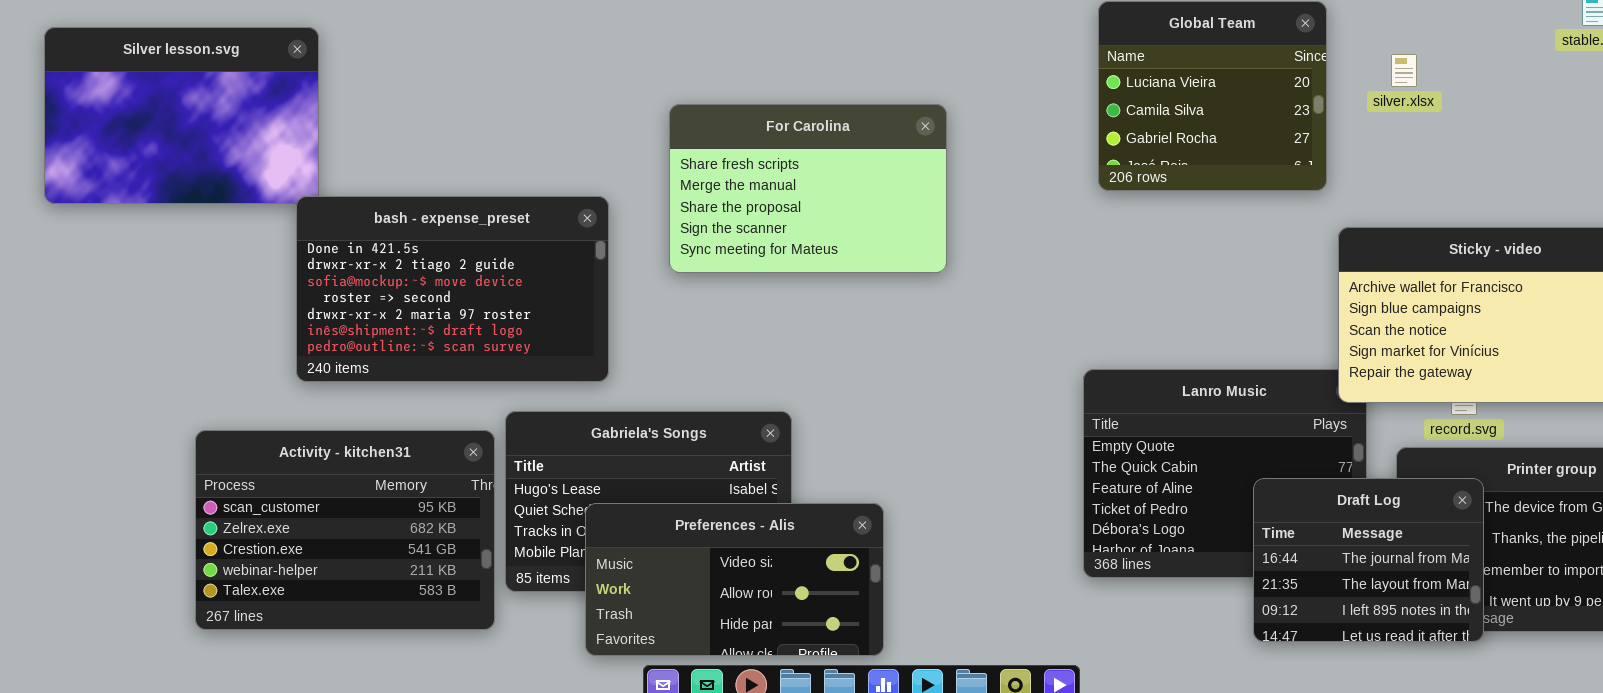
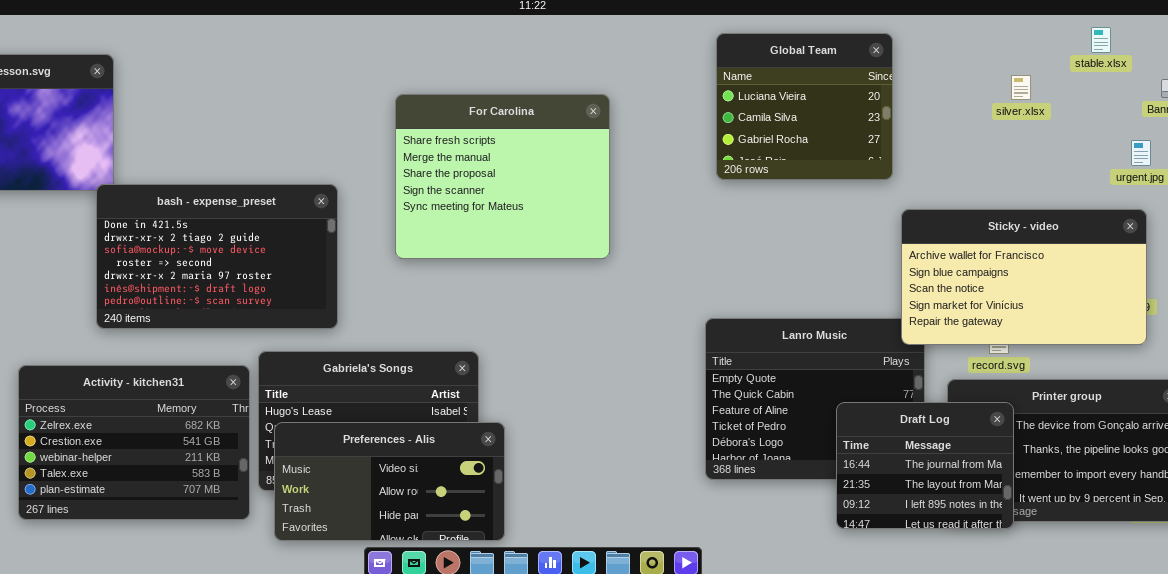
silver.xlsx: [1391,54,1417,87] -> [1011,75,1031,100], moved
For Carolina: [669,104,947,273] -> [395,94,610,259], moved, resized
Activity - kitchen31: [195,430,495,630] -> [18,365,250,520], scrolled down 1 row
Preferences - Alis: [585,503,884,656] -> [274,422,505,541], moved

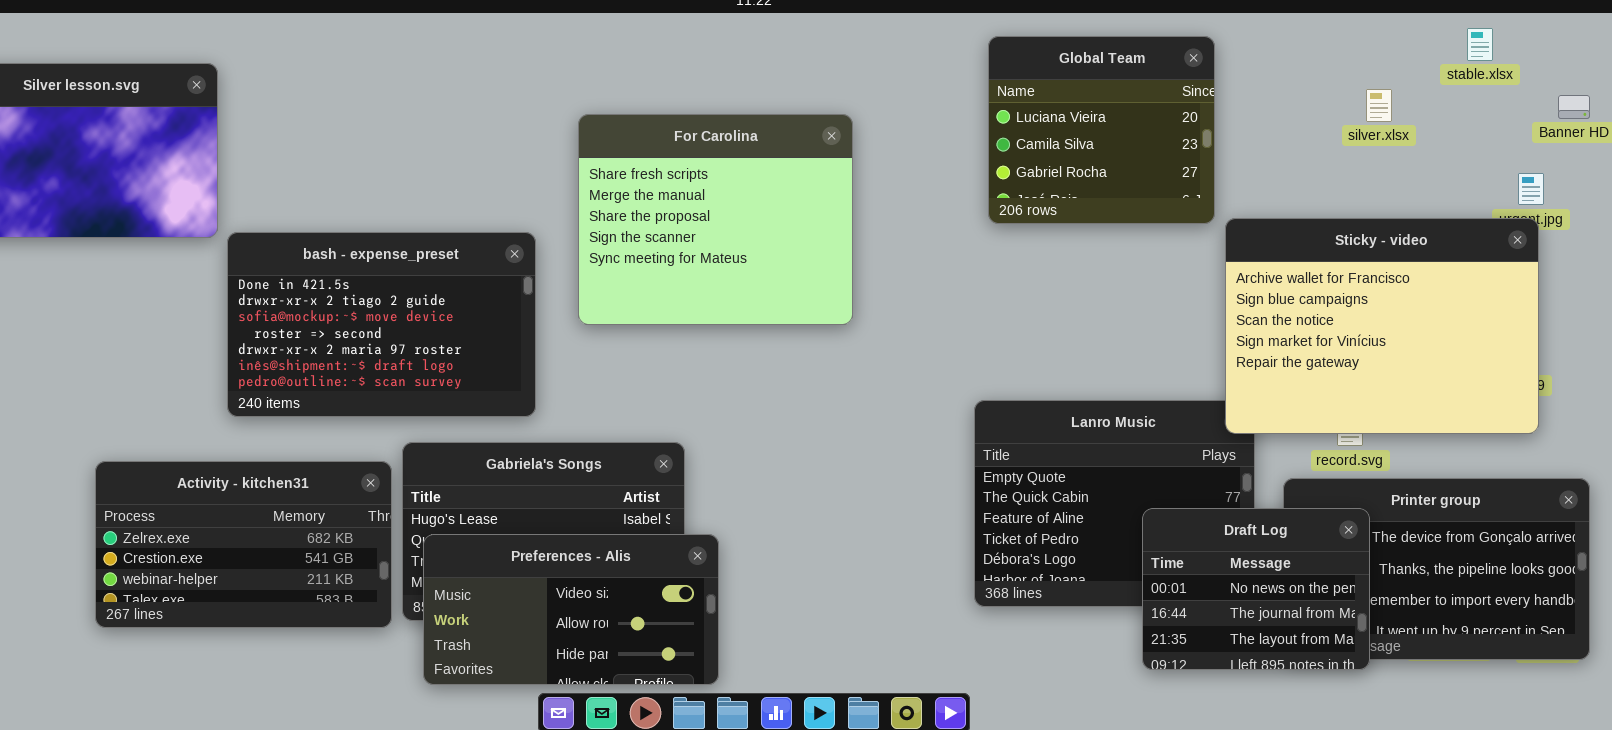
bash - expense_preset: [96,184,338,329] -> [227,232,536,417], moved
Sticky - video: [901,209,1147,345] -> [1225,218,1539,434], resized
Activity - kitchen31: [18,365,250,520] -> [95,461,392,628], resized
Draft Log: [836,402,1014,529] -> [1142,508,1370,670], scrolled up 1 row

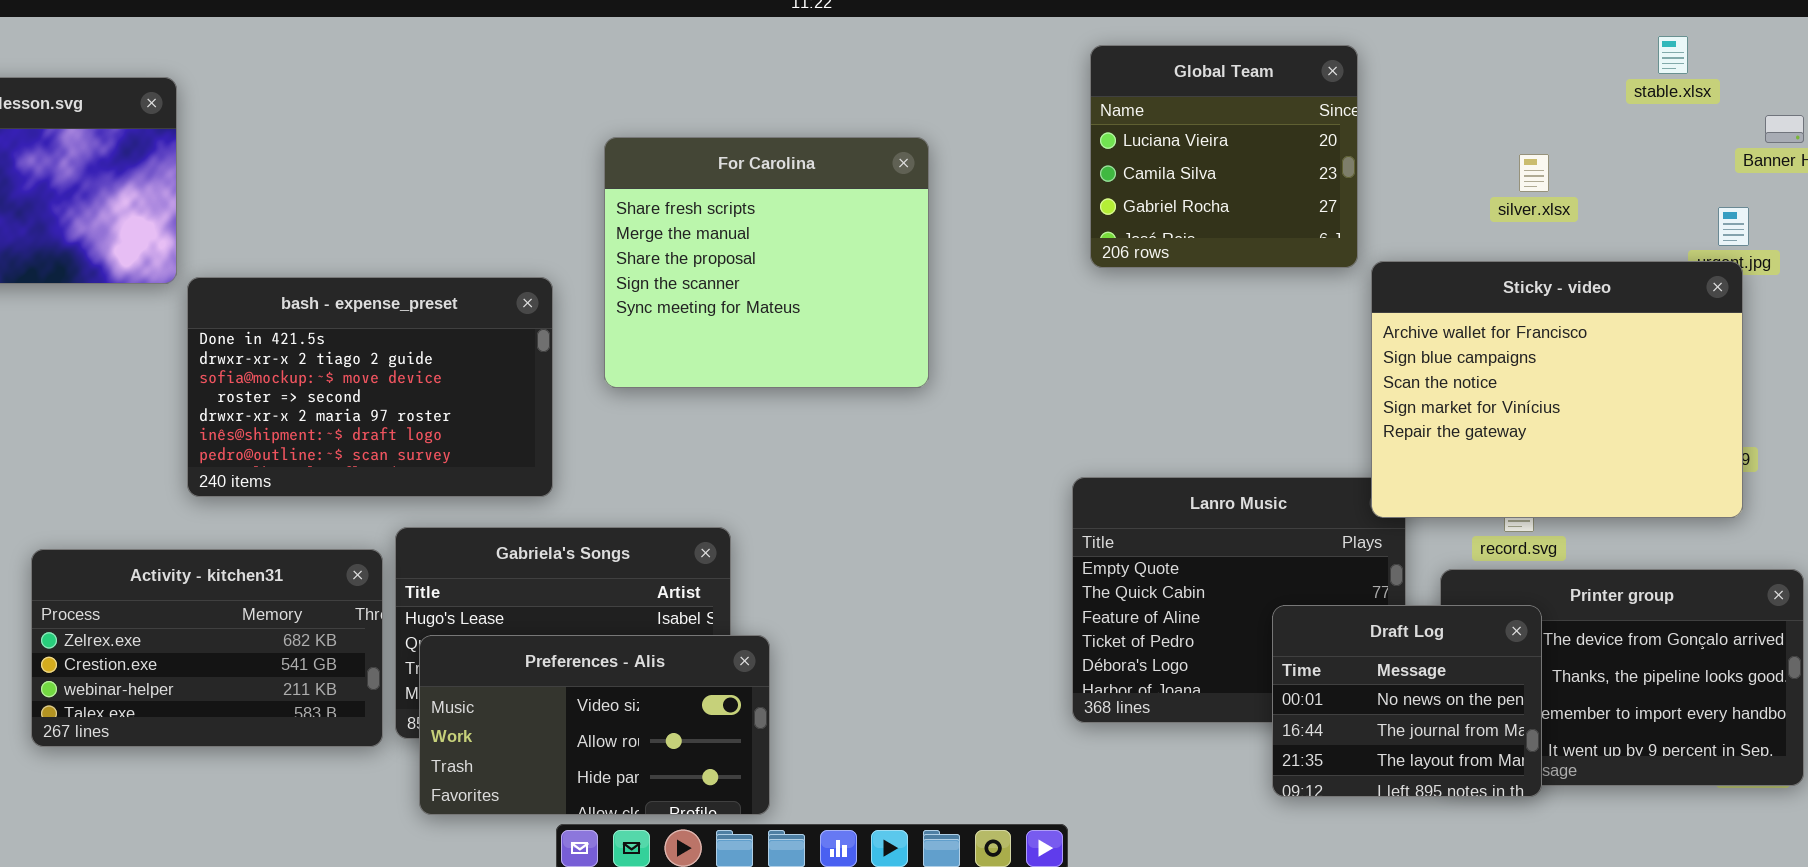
silver.xlsx: [1366,89,1392,122] -> [1519,154,1549,192], moved

